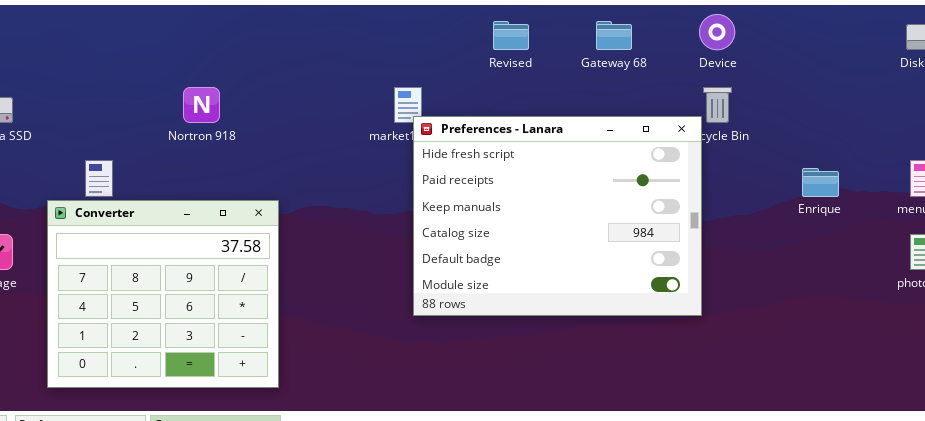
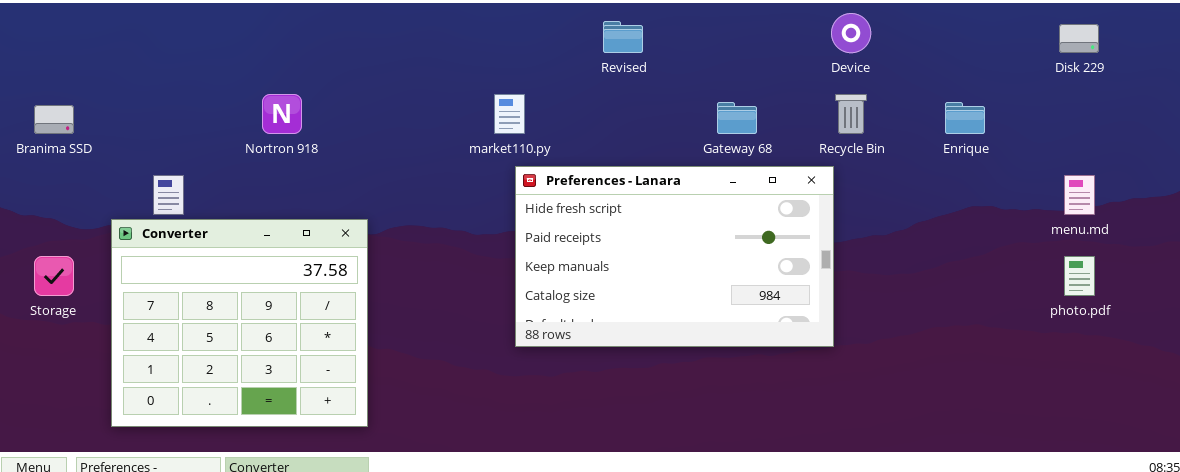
Gateway 68: [596,21,632,50] -> [717,102,757,134], moved
Preferences - Lanara: [413,116,702,316] -> [515,166,834,347], resized
Enrique: [802,168,839,197] -> [945,102,985,134], moved

